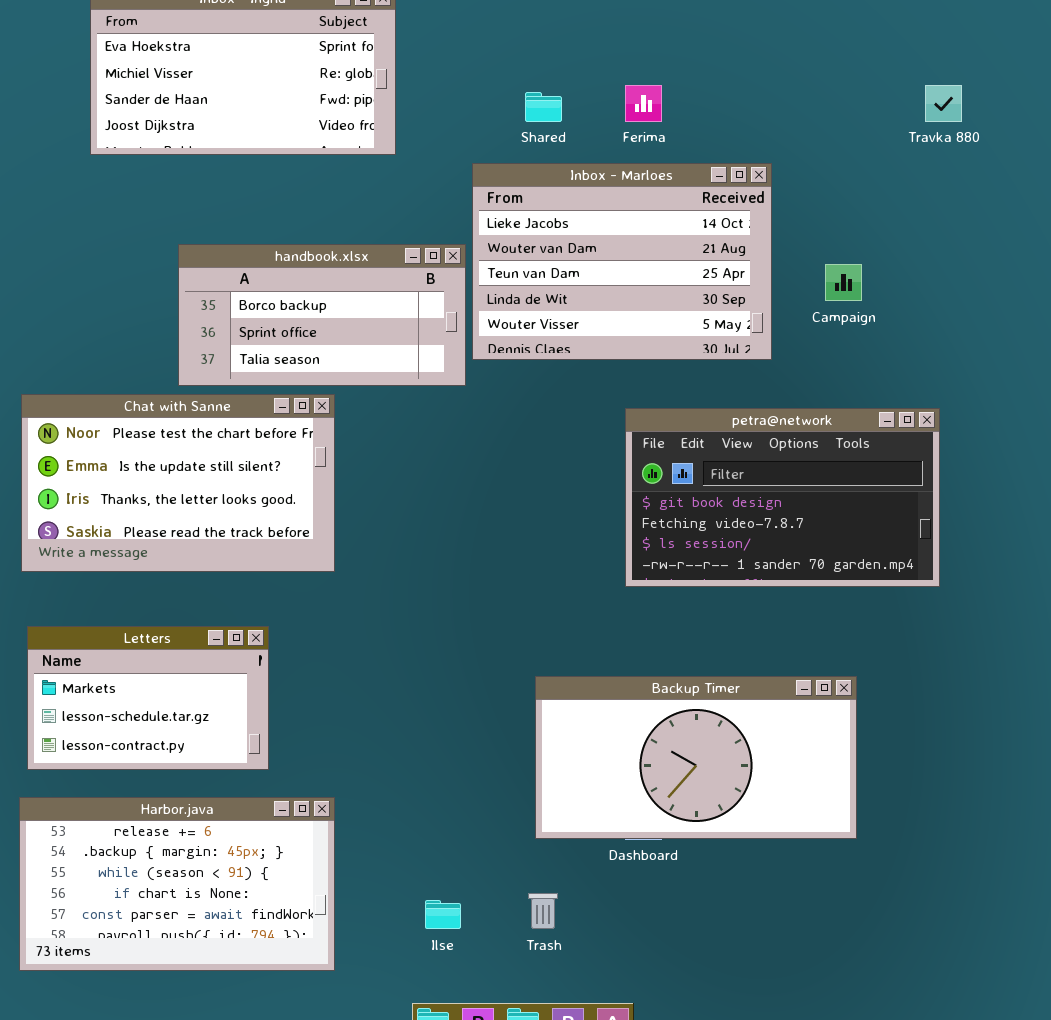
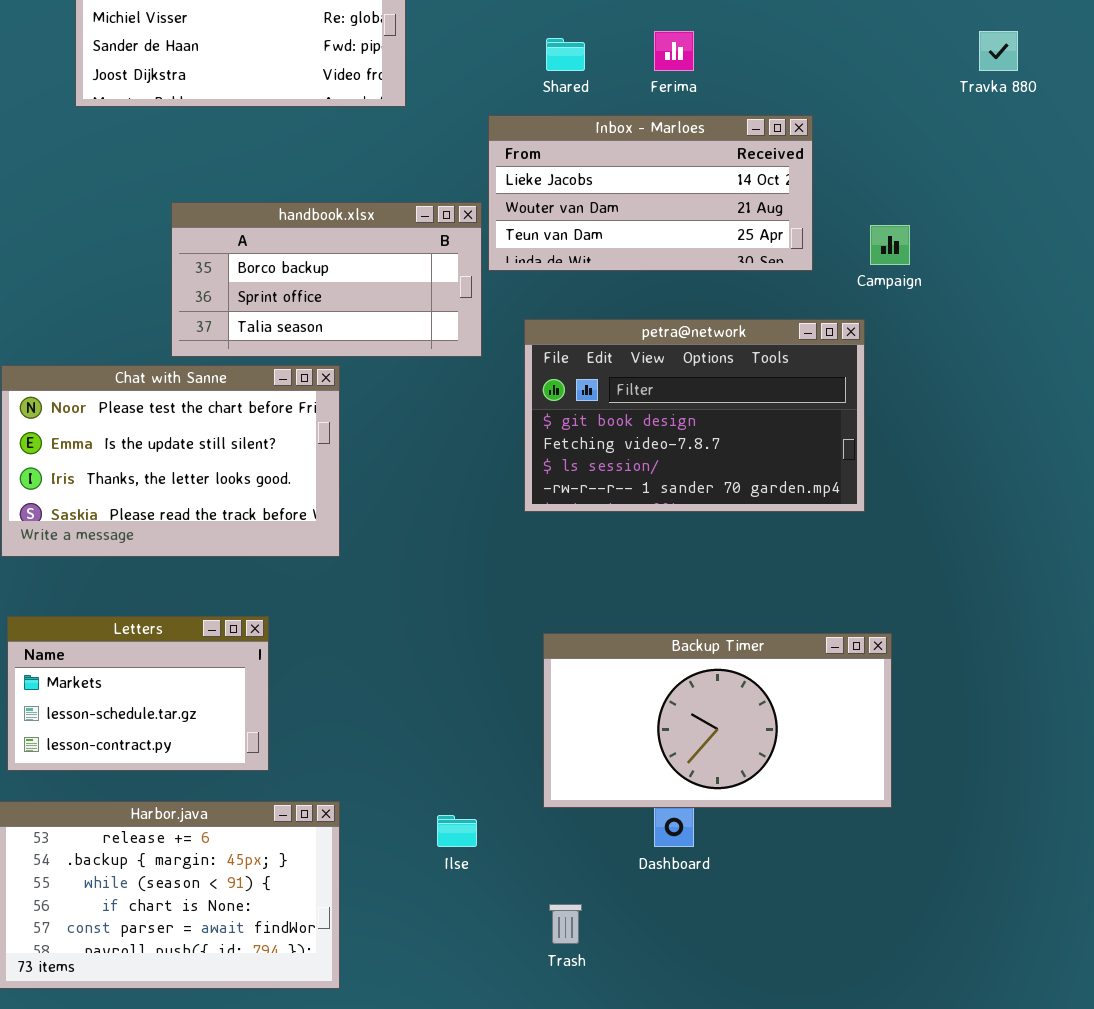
Inbox - Marloes: [472,163,772,360] -> [488,115,813,271], resized
petra@network: [625,408,940,587] -> [524,319,865,512], moved
Backup Timer: [535,676,857,839] -> [543,633,892,808], moved
Ilse: [425,900,461,929] -> [437,815,477,847], moved

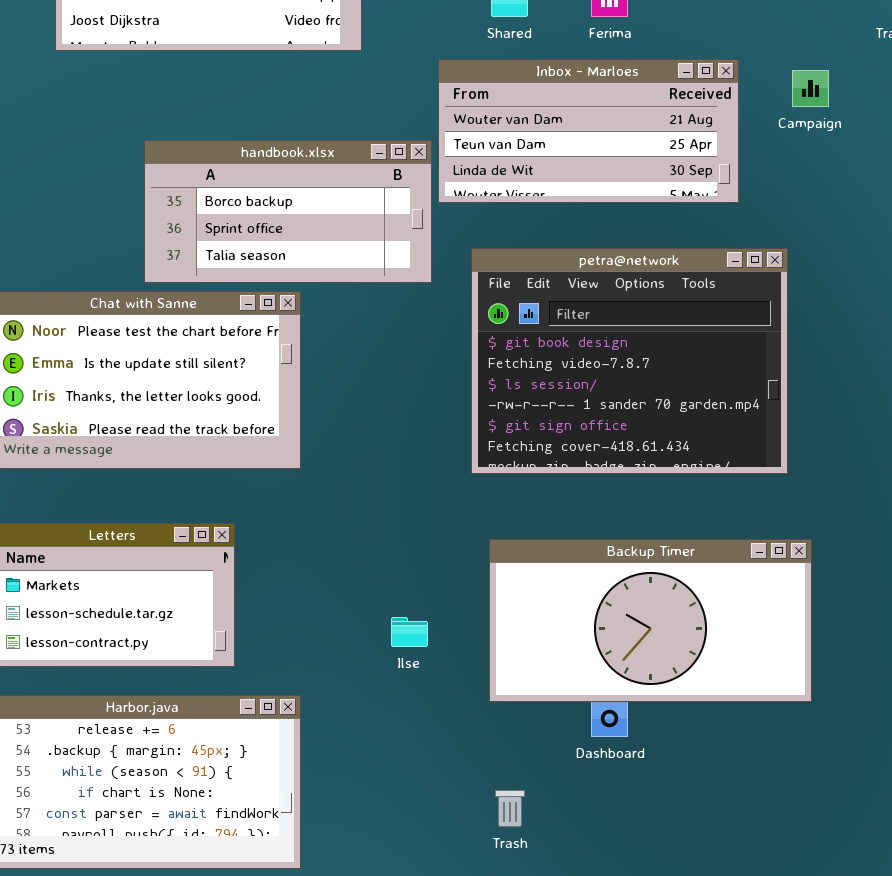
Inbox - Marloes: [488,115,813,271] -> [438,59,739,203], scrolled down 1 row
Campaign: [870,225,910,265] -> [792,70,829,107], moved
petra@network: [524,319,865,512] -> [471,248,788,474], resized
Ilse: [437,815,477,847] -> [391,617,428,647], moved

